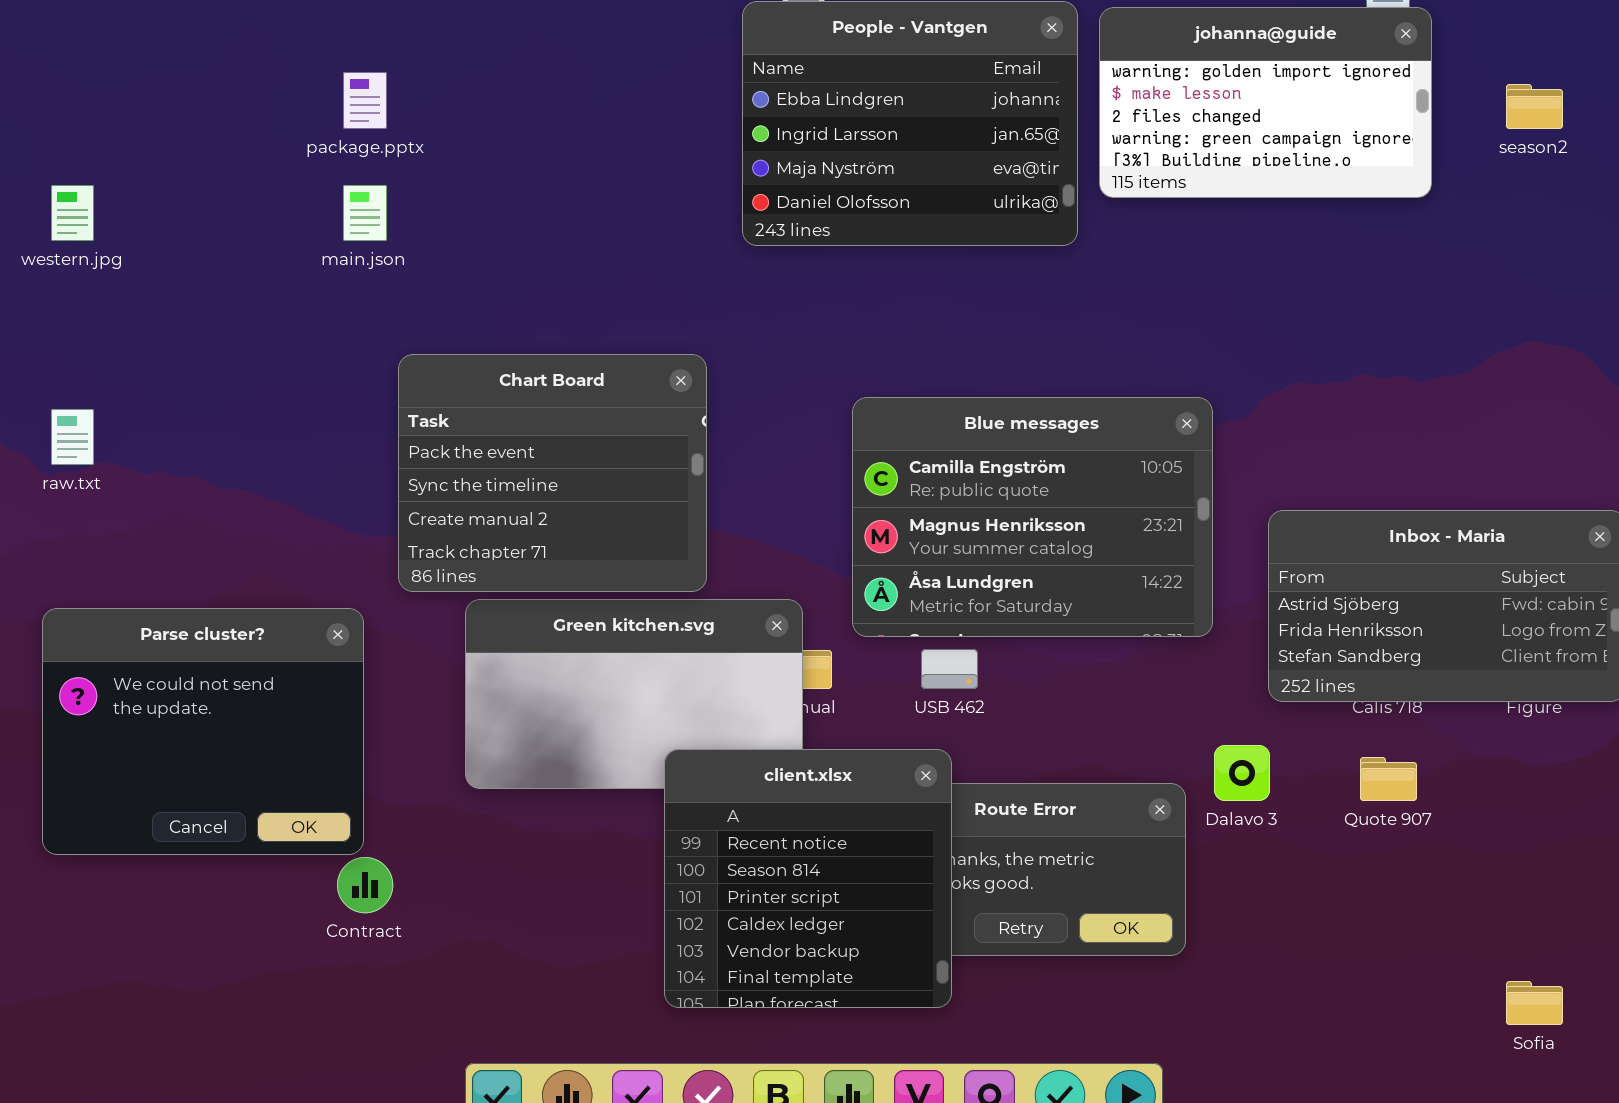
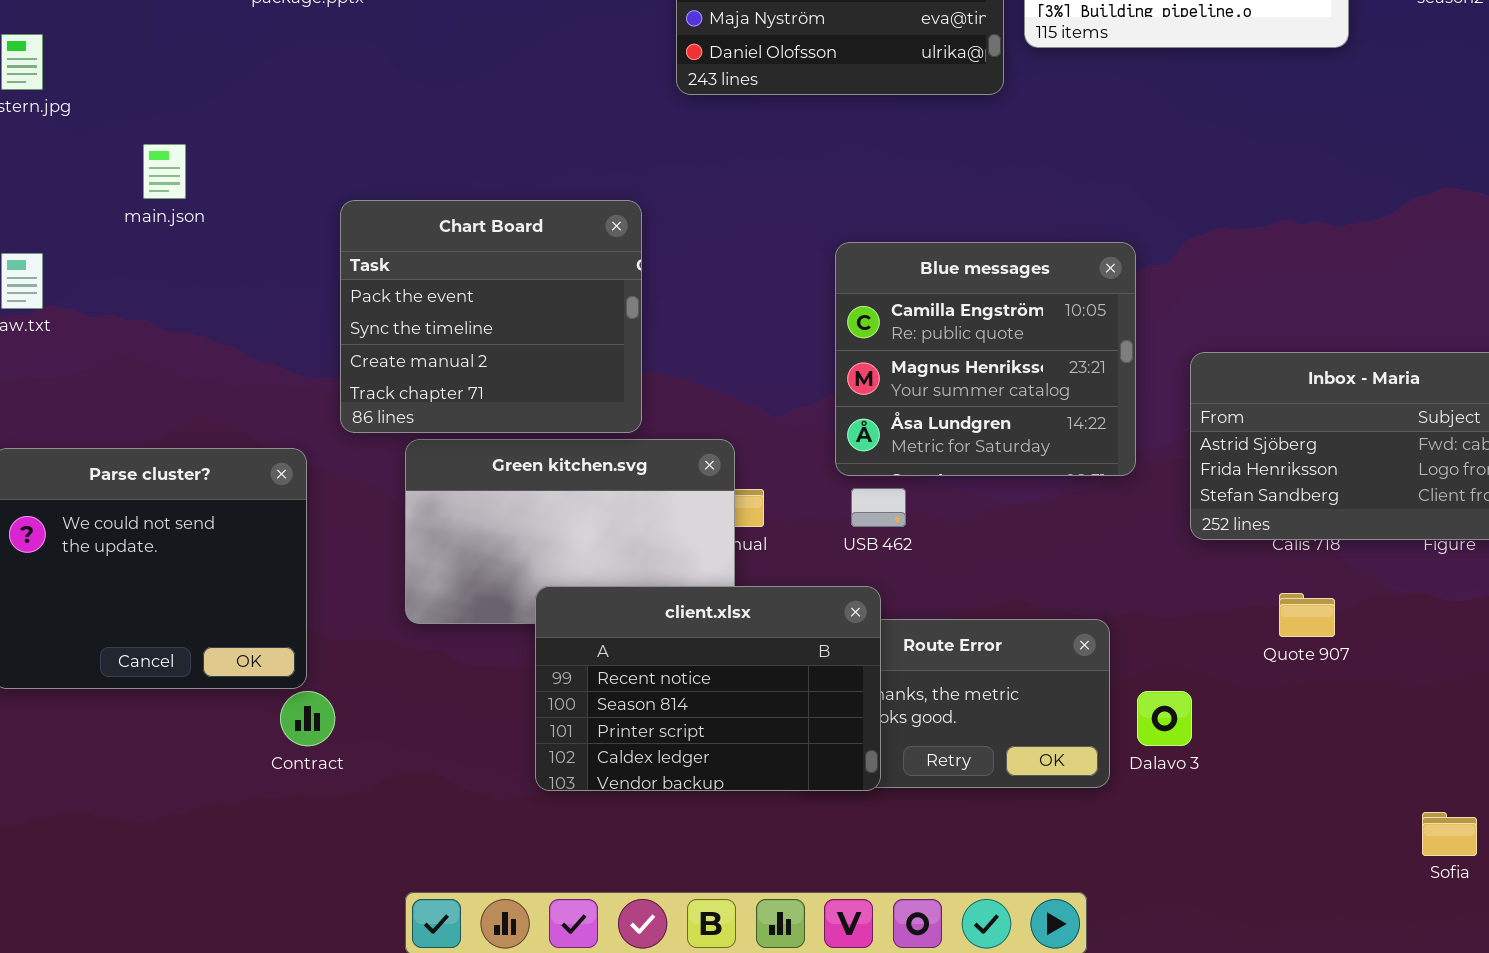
main.json: [343,185,387,241] -> [143,144,186,199], moved
Blue messages: [852,397,1213,637] -> [835,242,1136,476], resized
Dalavo 3: [1214,745,1270,801] -> [1137,691,1192,746], moved
client.xlsx: [664,749,952,1008] -> [535,586,881,791], resized

